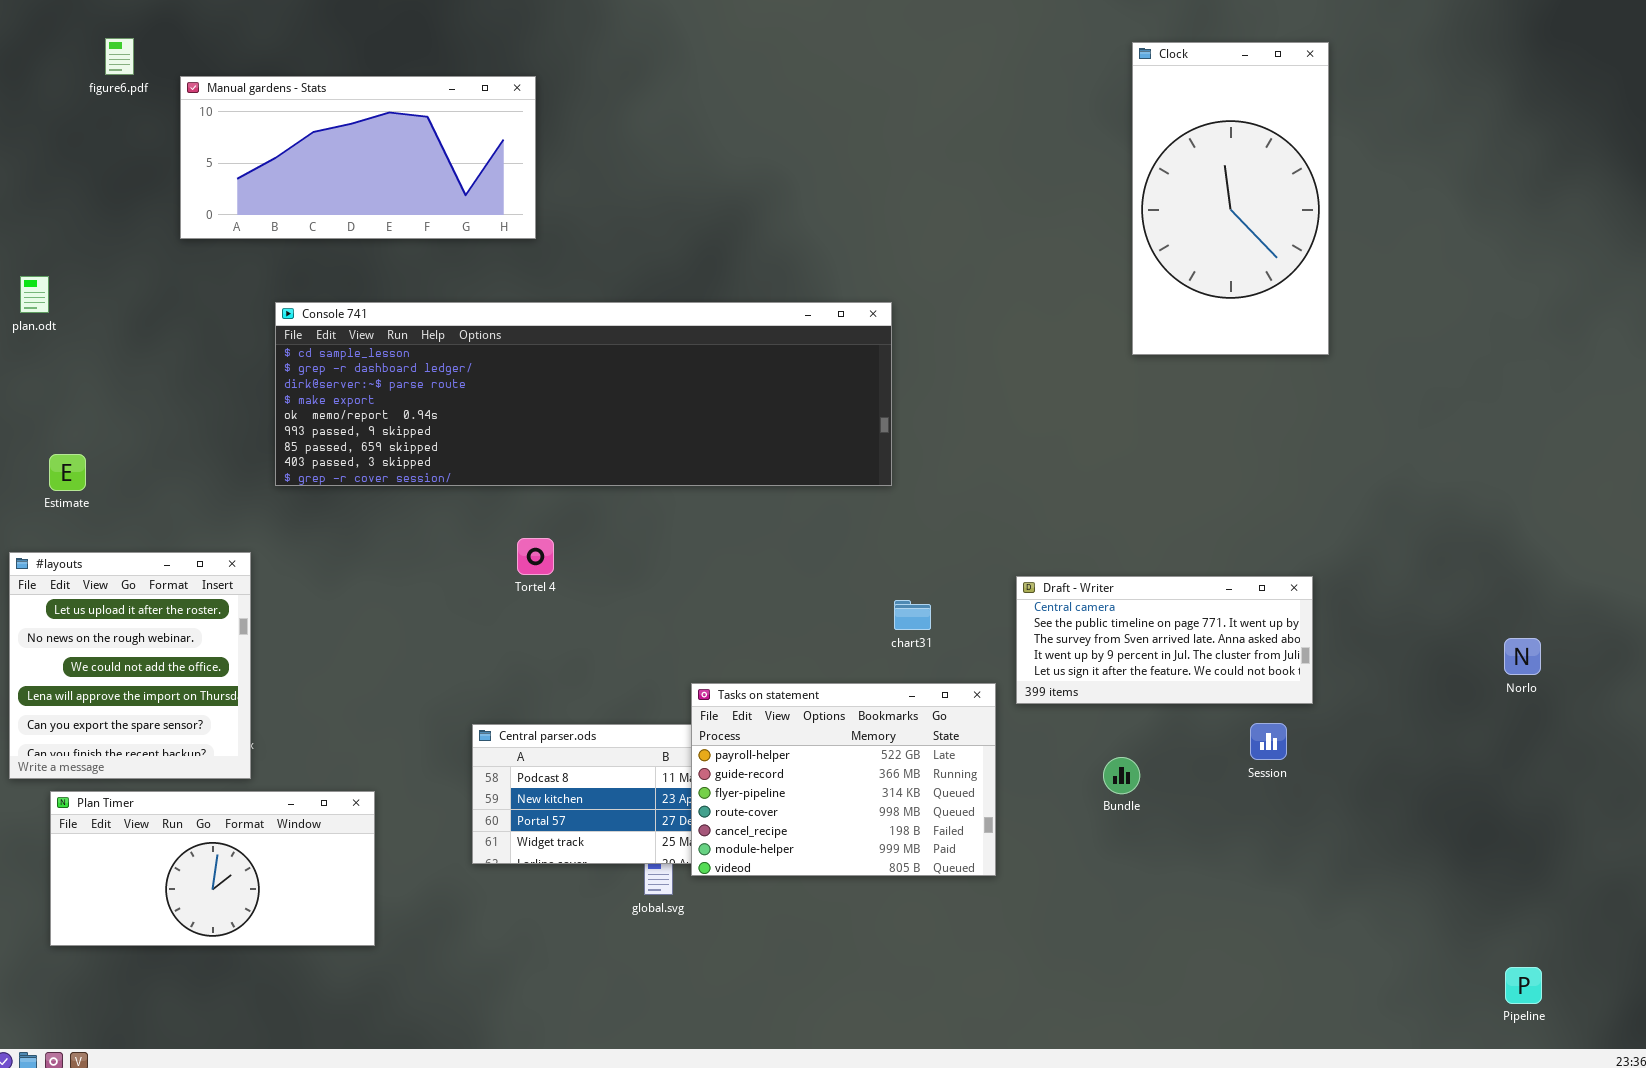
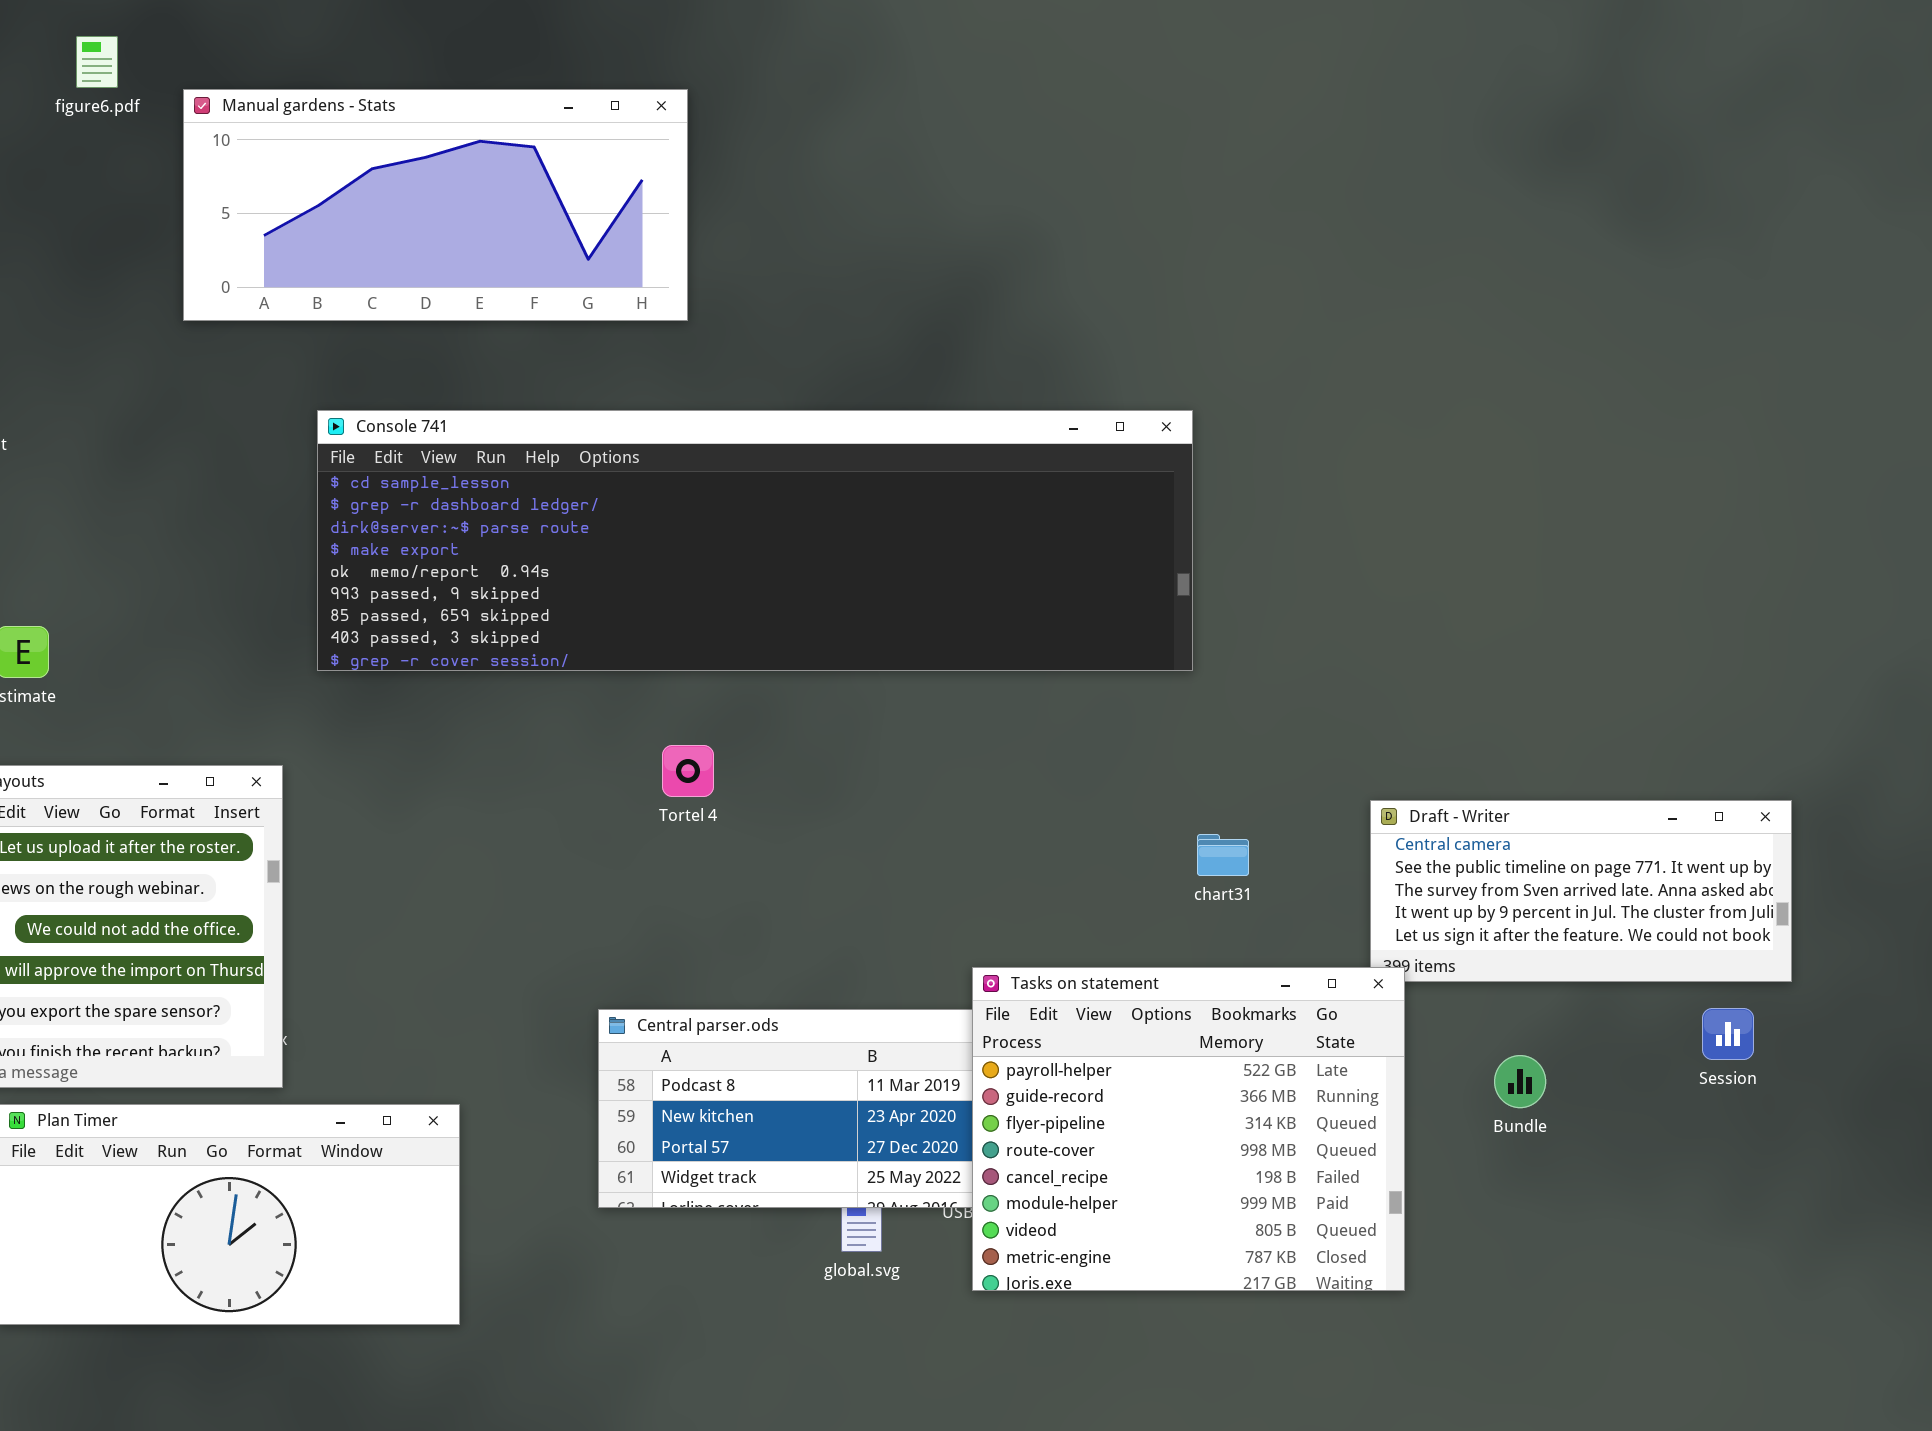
Clock: [1132,42,1329,355] -> none, closed
Tasks on statement: [691,683,996,876] -> [972,967,1405,1291], moved, resized

